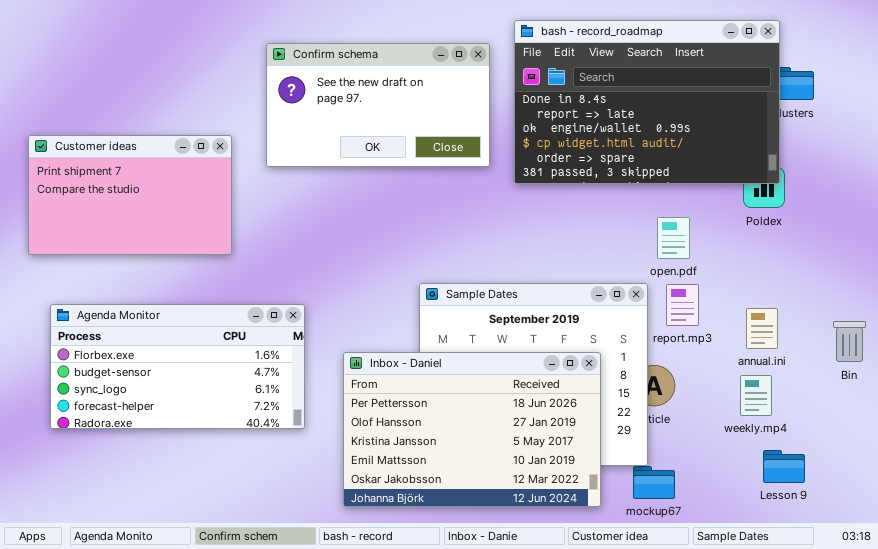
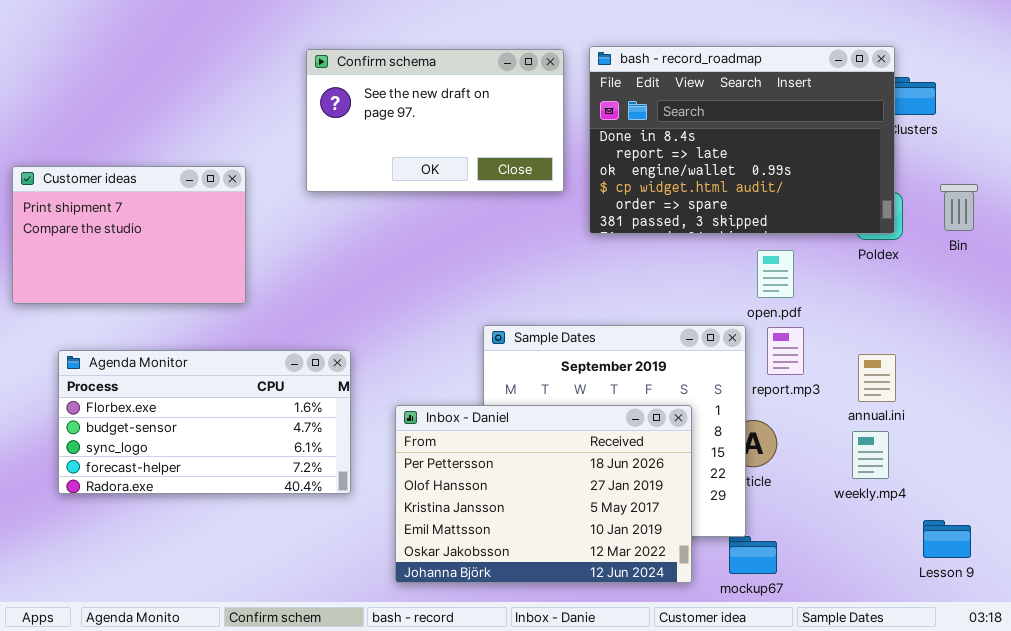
bash - record_roadmap: [514,20,780,184] -> [589,46,895,234], moved
Customer ideas: [28,135,232,255] -> [12,166,246,304], moved
Bin: [833,321,866,362] -> [940,184,978,231], moved
Lesson 9: [763,450,805,483] -> [923,520,971,558], moved

